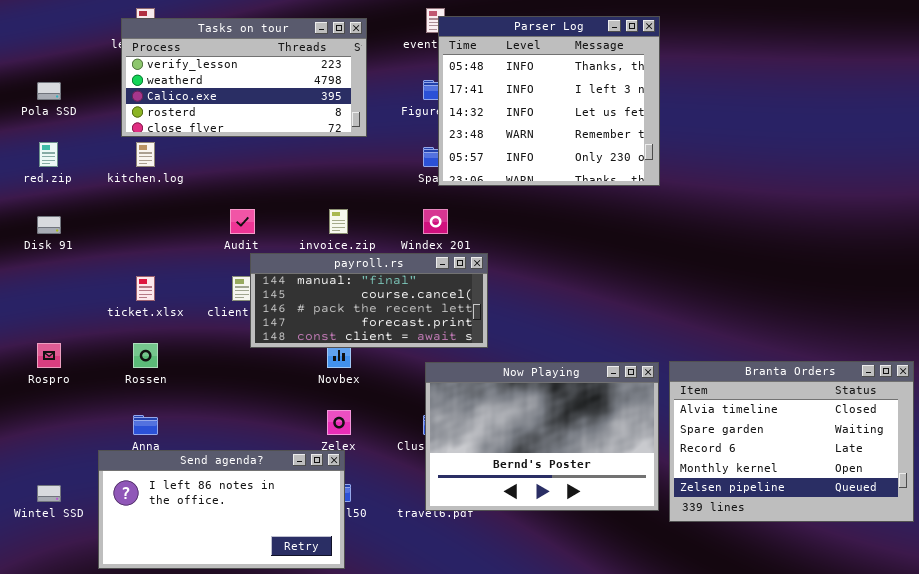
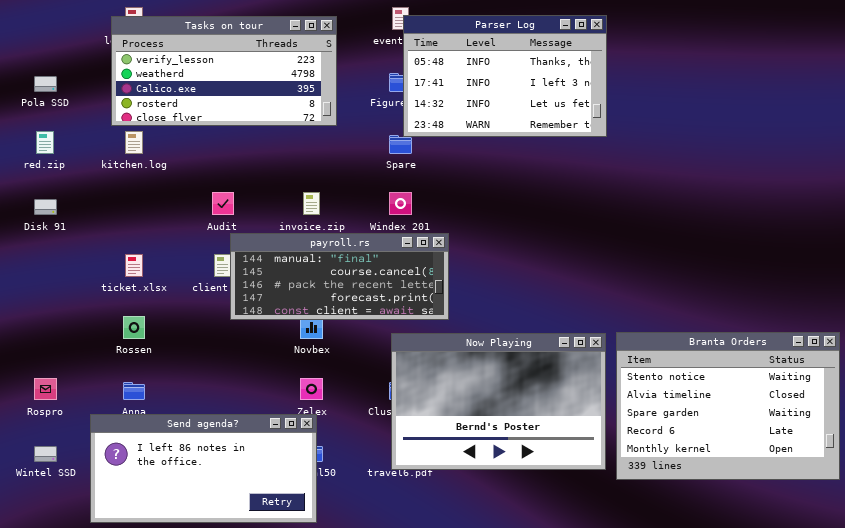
Parser Log: [438,16,660,186] -> [403,15,607,137], resized
Rospro: [37,343,61,368] -> [34,378,57,400], moved
Branta Orders: [669,361,914,522] -> [616,332,840,480], scrolled up 1 row

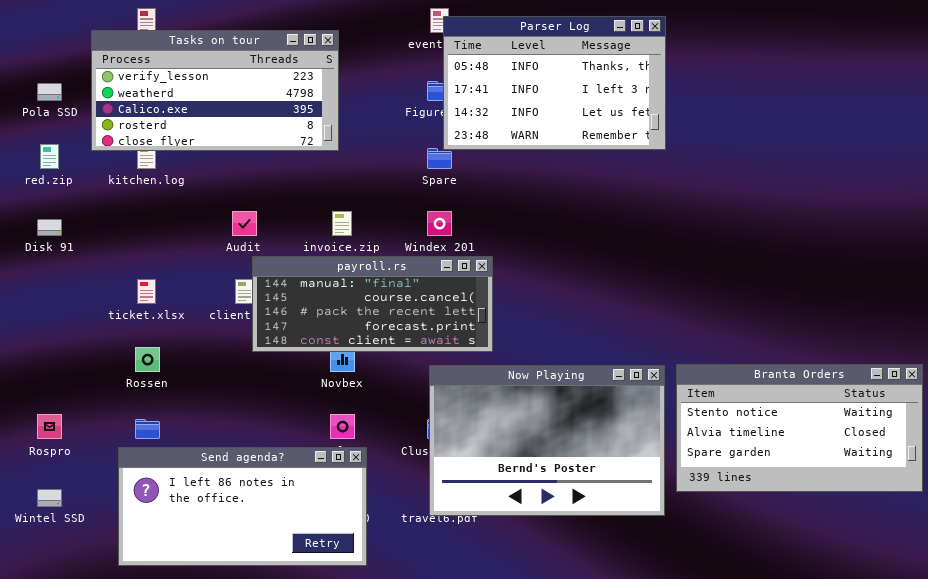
Tasks on tour: [111,16,337,126] -> [91,30,339,151], moved
Branta Orders: [616,332,840,480] -> [676,364,923,492], resized
Send agenda?: [90,414,317,523] -> [118,447,367,566], moved

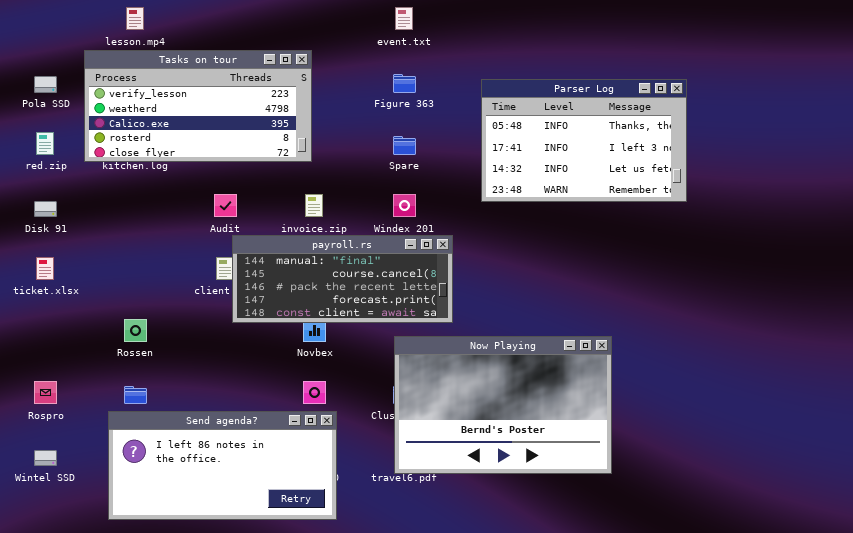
Parser Log: [443,16,666,150] -> [481,79,687,202], moved
Tasks on tour: [91,30,339,151] -> [84,50,312,162], moved
ticket.xlsx: [137,279,156,304] -> [36,257,54,280], moved
Branta Orders: [676,364,923,492] -> none, closed

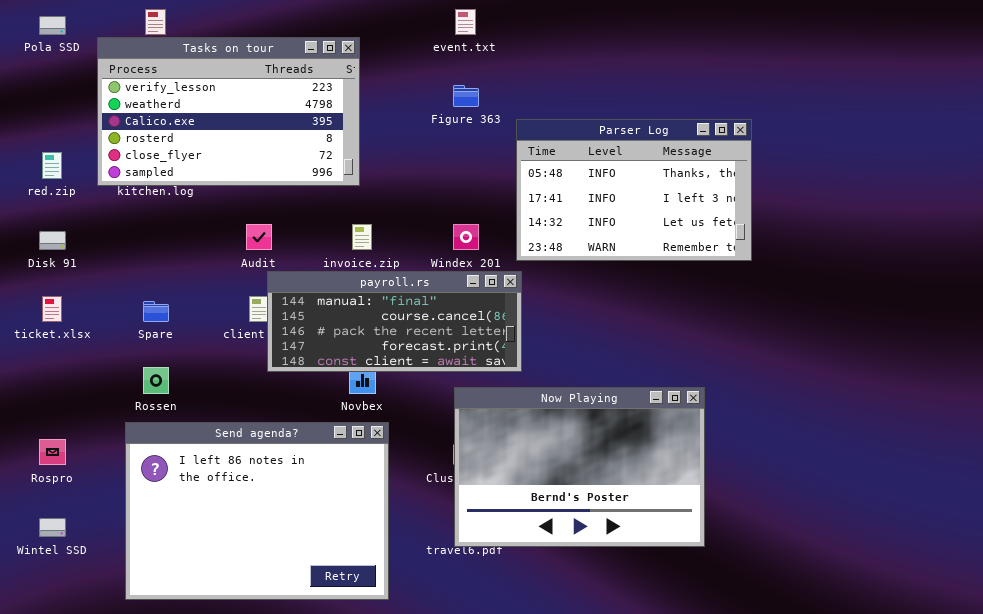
Tasks on tour: [84,50,312,162] -> [97,37,360,186], resized
Pola SSD: [34,76,57,93] -> [39,16,66,35], moved
Parser Log: [481,79,687,202] -> [516,119,752,261], moved
Spare: [393,136,416,155] -> [143,301,169,322], moved
Send agenda?: [108,411,337,520] -> [125,422,389,600], resized

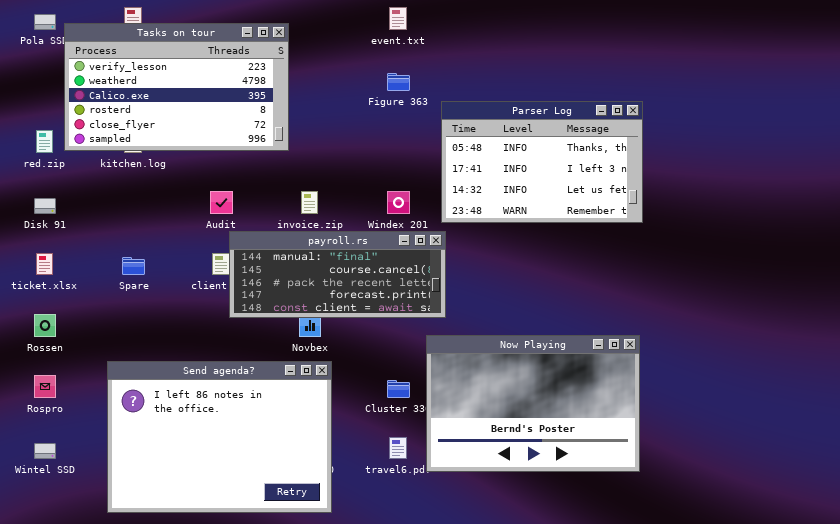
Tasks on tour: [97,37,360,186] -> [64,23,289,151], moved
Rossen: [143,367,169,394] -> [34,314,56,337], moved
Now Playing: [454,387,705,547] -> [426,335,640,472], moved

